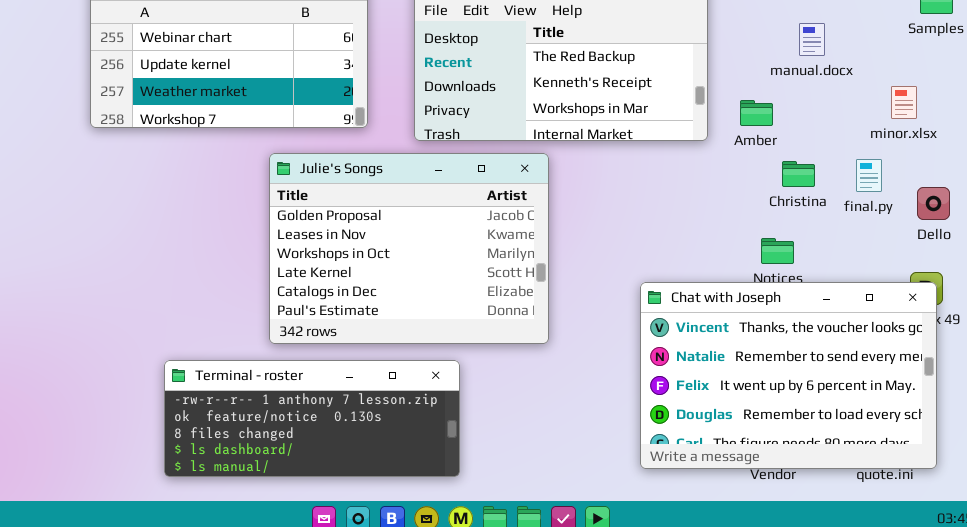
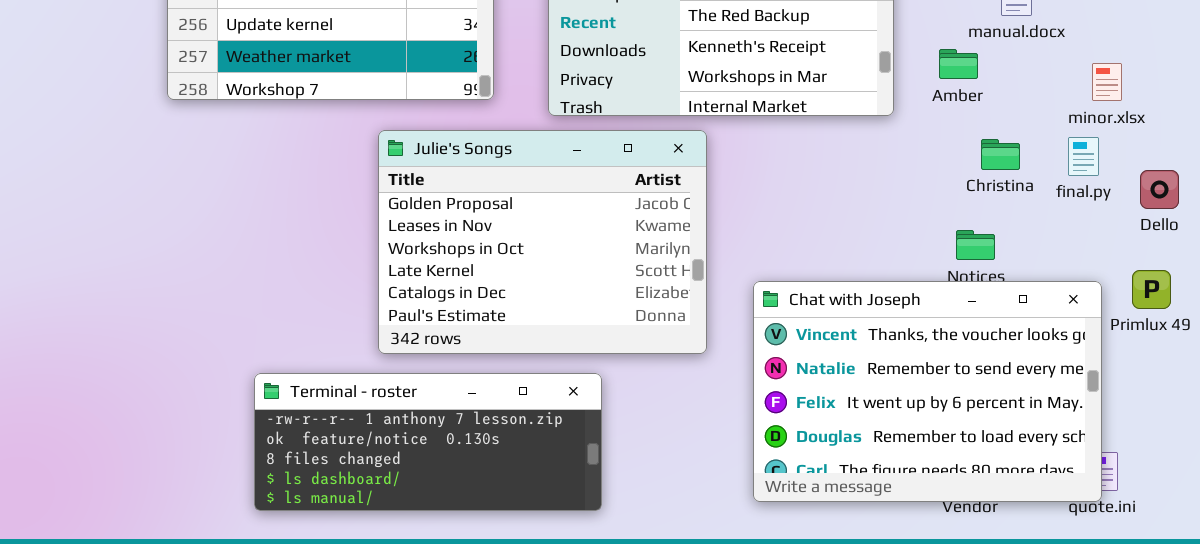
minor.xlsx: [891,86,917,119] -> [1092,63,1122,101], moved
Amber: [740,100,773,126] -> [939,49,978,79], moved
Chat with Joseph: [640,282,937,469] -> [753,281,1102,502], moved

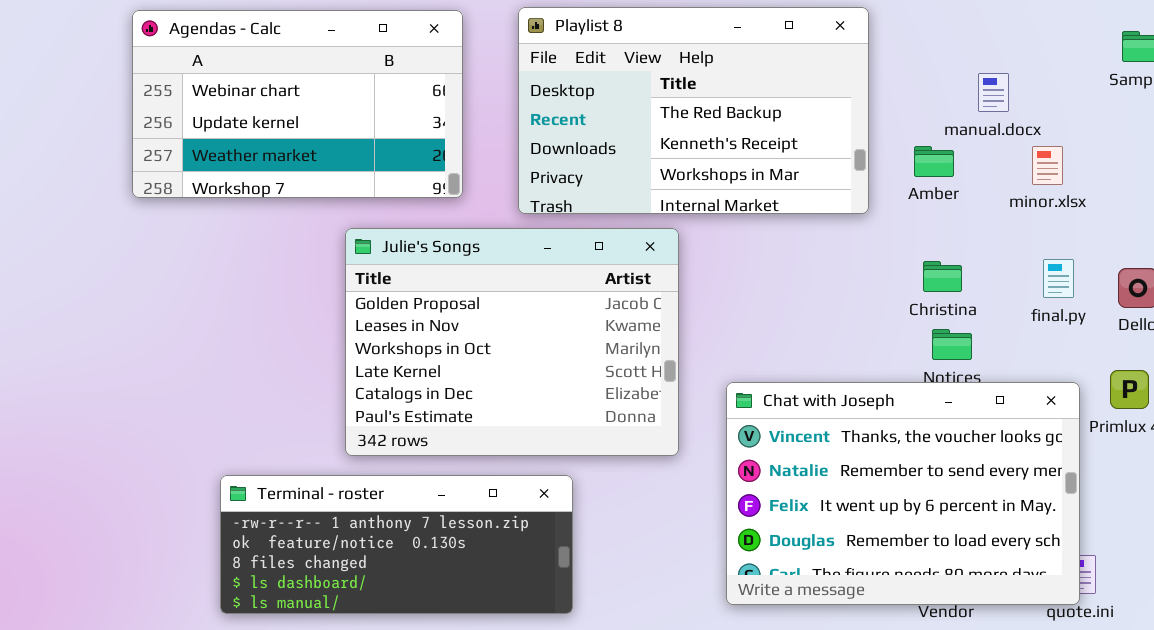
minor.xlsx: [1092,63,1122,101] -> [1032,146,1063,185], moved
final.py: [1068,137,1099,176] -> [1043,259,1074,298], moved
Christina: [981,139,1020,170] -> [923,261,962,292], moved

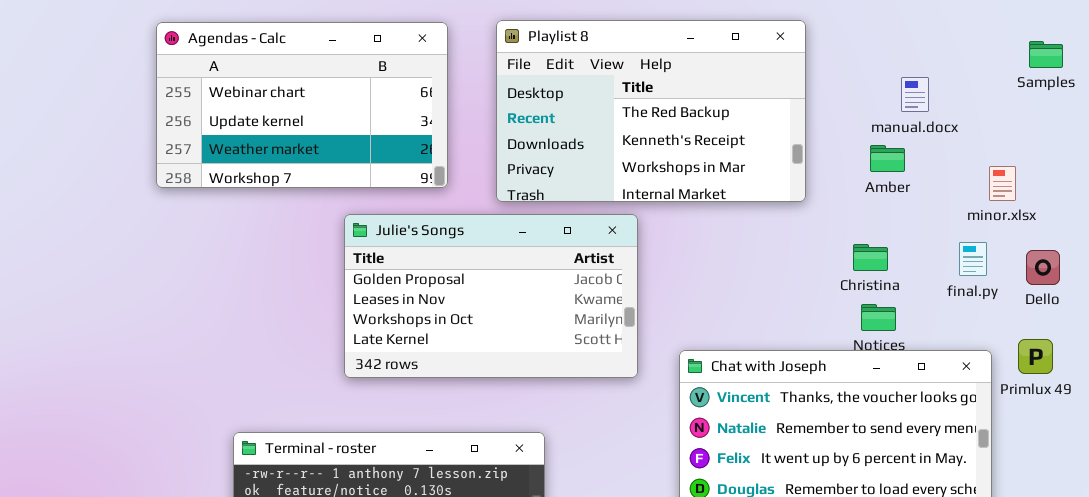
Amber: [914,146,954,177] -> [870,145,905,172], moved
minor.xlsx: [1032,146,1063,185] -> [989,166,1016,201], moved
Julie's Songs: [345,228,679,456] -> [344,214,638,378], resized

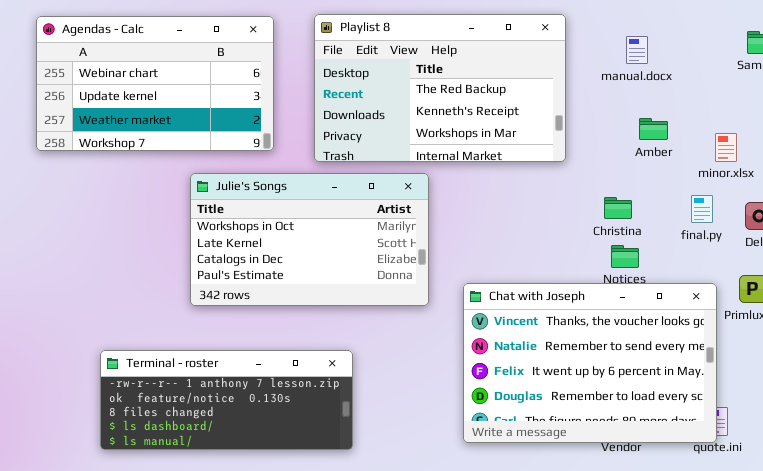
manual.docx: [901,77,929,112] -> [626,36,648,64], moved
Amber: [870,145,905,172] -> [639,118,668,140], moved
Julie's Songs: [344,214,638,378] -> [190,173,429,306], scrolled down 2 rows

